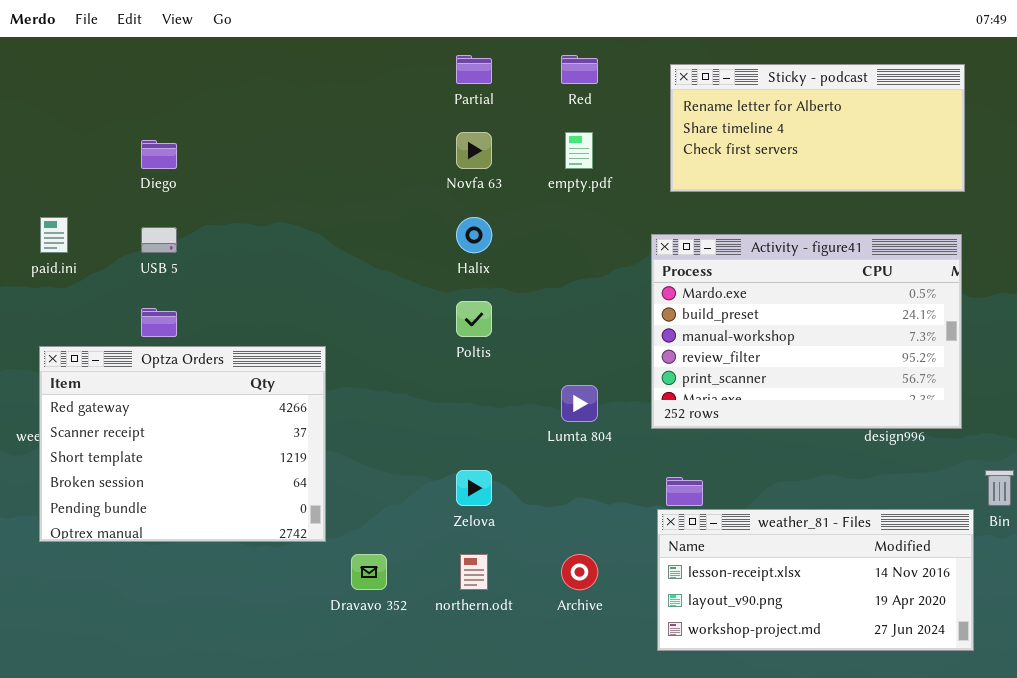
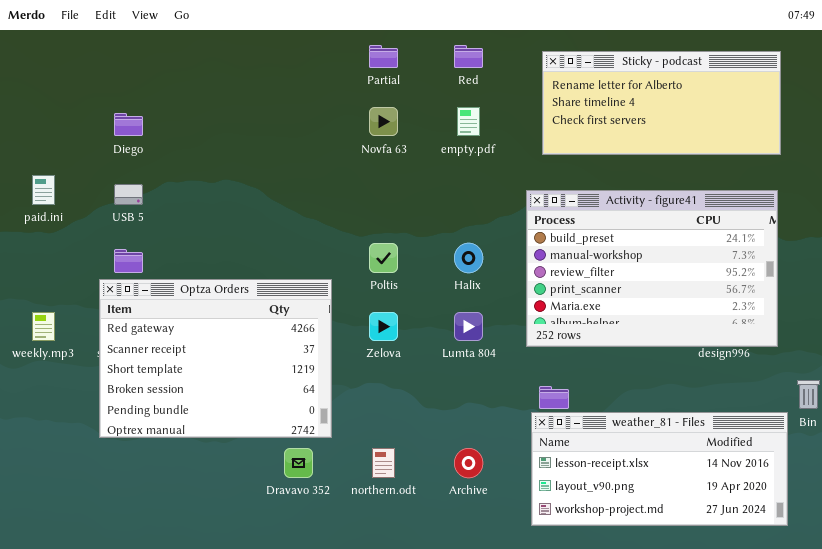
Halix: [456,217,492,253] -> [454,243,483,273], moved
Activity - figure41: [651,234,962,429] -> [526,190,778,347], scrolled down 1 row
Optza Orders: [39,346,326,542] -> [99,279,332,438], moved
Zelova: [456,470,492,506] -> [369,312,398,341], moved

